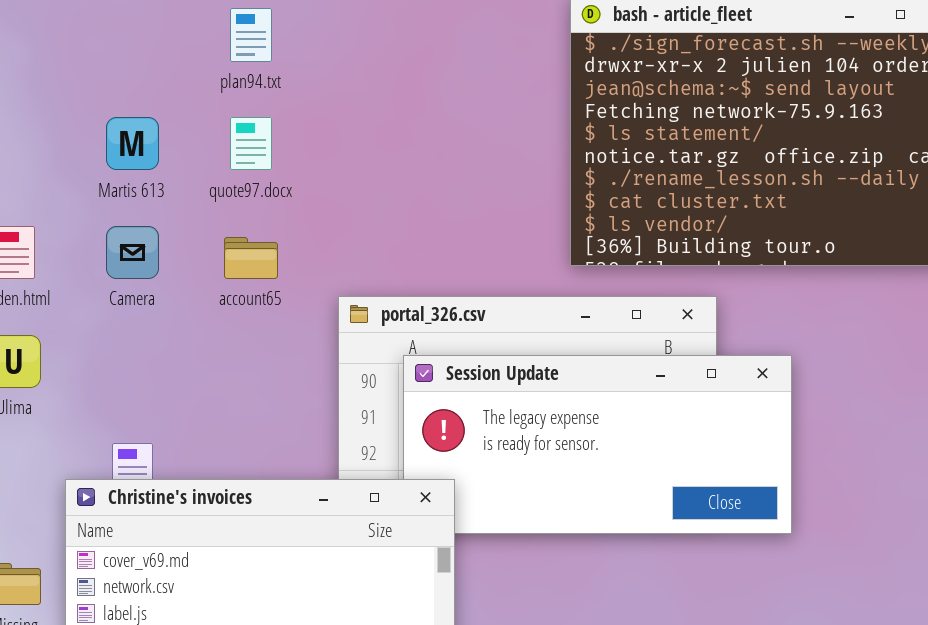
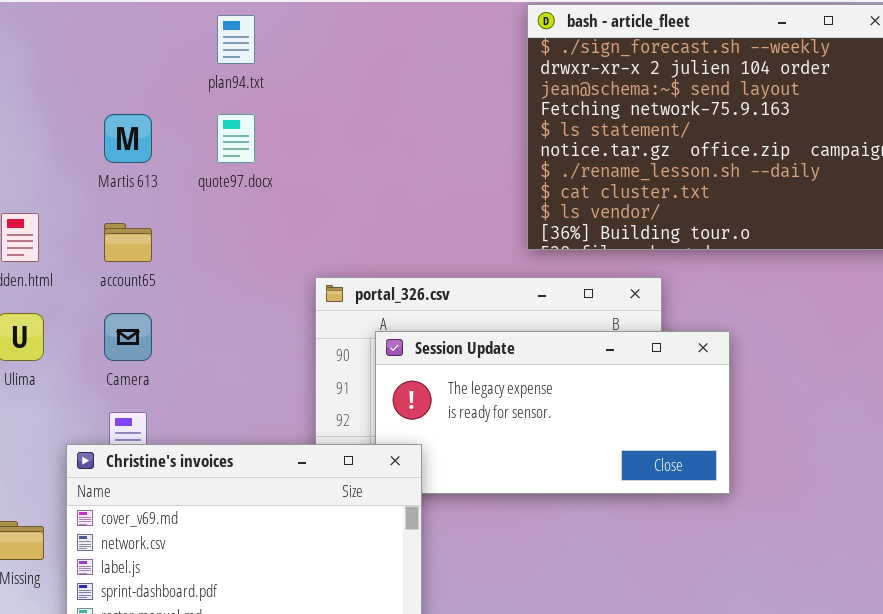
Camera: [106,226,159,279] -> [104,313,152,361], moved
account65: [224,237,278,279] -> [104,223,152,262], moved

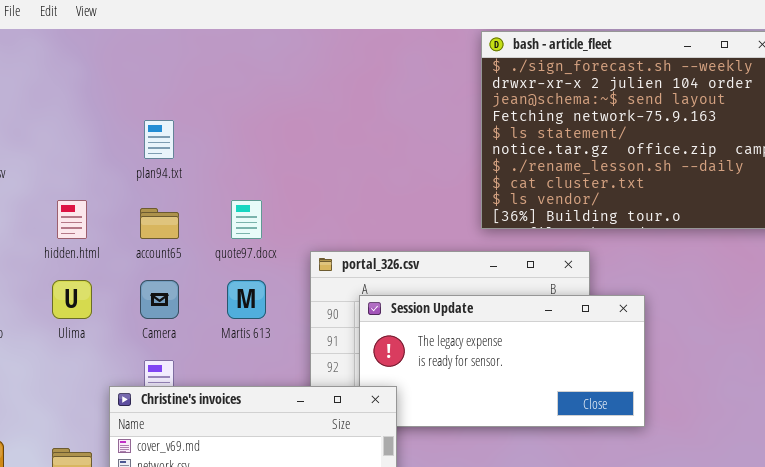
plan94.txt: [217,15,255,64] -> [144,120,174,159], moved
Martis 613: [104,114,152,163] -> [227,280,266,319], moved
quote97.docx: [217,114,255,163] -> [231,200,262,239], moved

